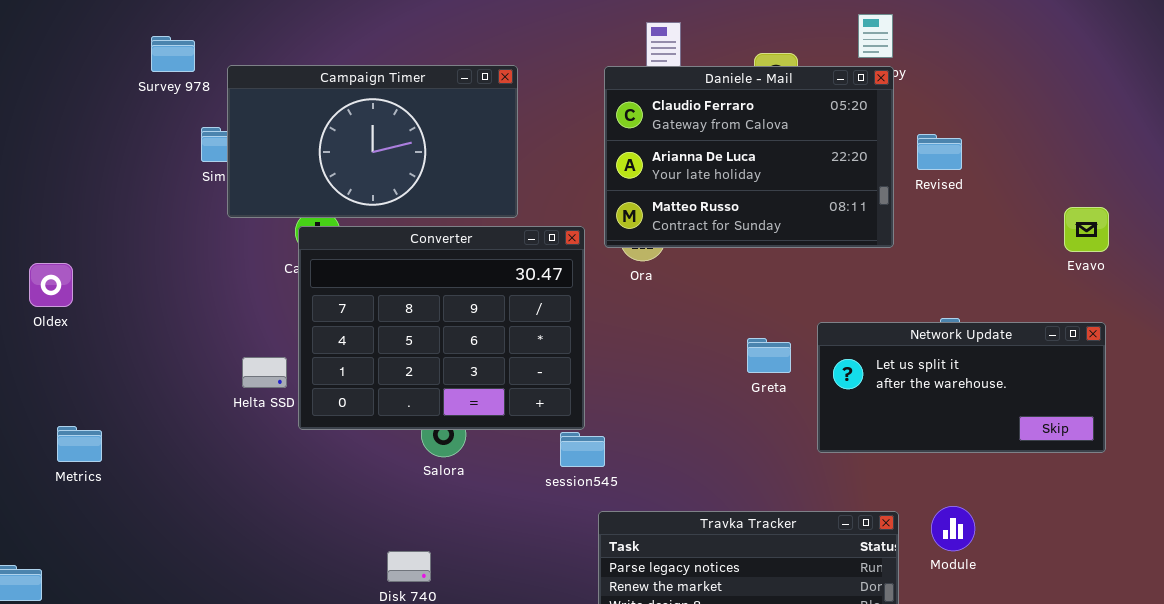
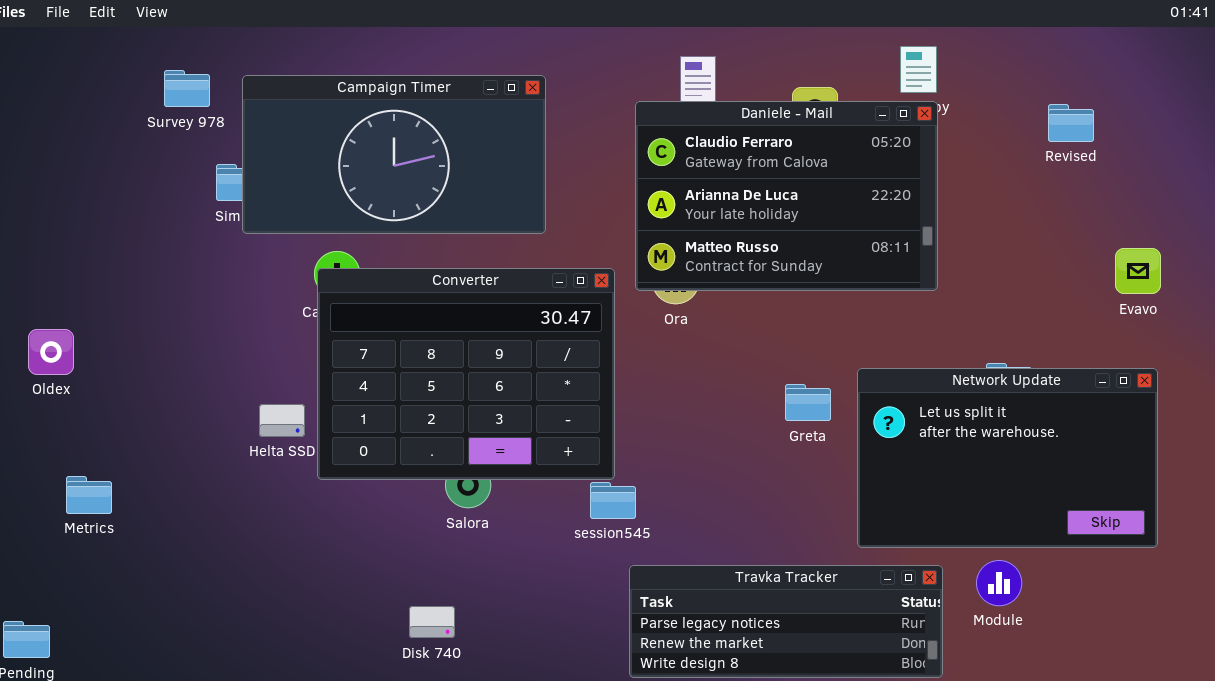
Campaign Timer: [227,65,518,218] -> [242,75,546,234], moved
Revised: [917,134,962,170] -> [1048,104,1094,142], moved
Oldex: [29,263,73,307] -> [28,329,74,375], moved
Network Update: [817,322,1106,453] -> [857,368,1158,548], resized

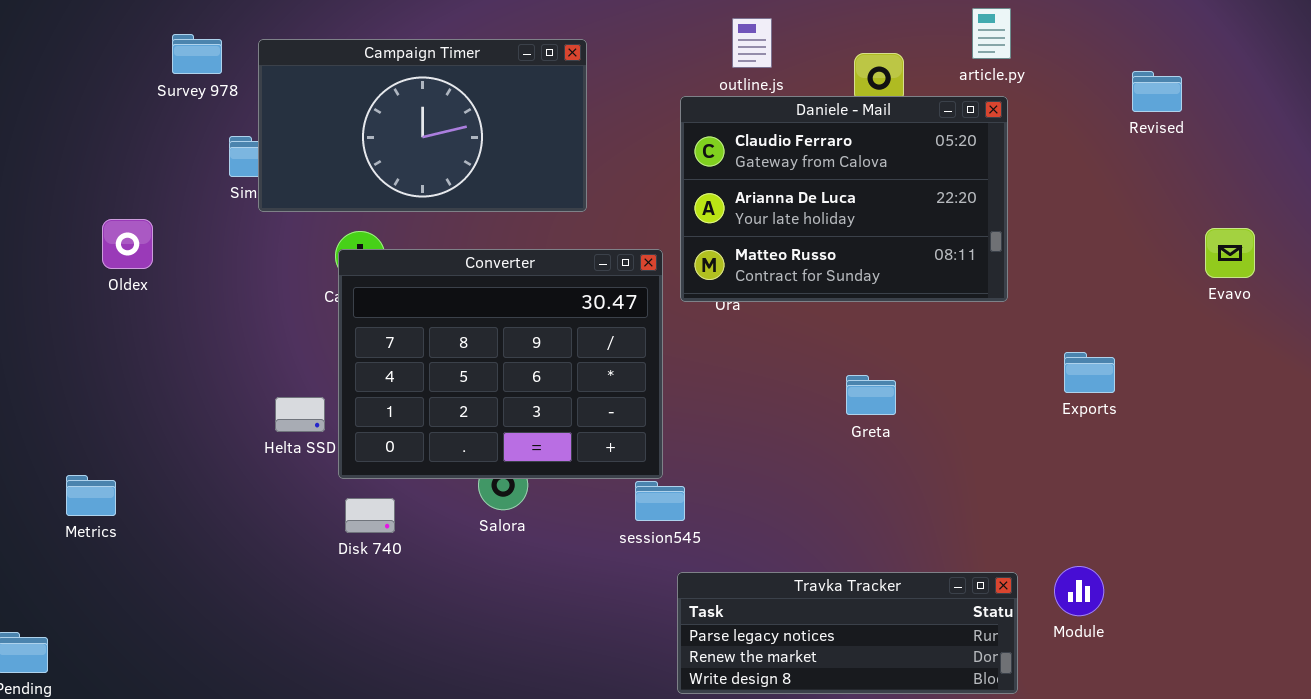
Daniele - Mail: [635,101,938,291] -> [680,96,1008,302], moved
Oldex: [28,329,74,375] -> [102,219,153,269], moved
Network Update: [857,368,1158,548] -> none, closed
Disk 740: [409,606,455,638] -> [345,498,395,533], moved

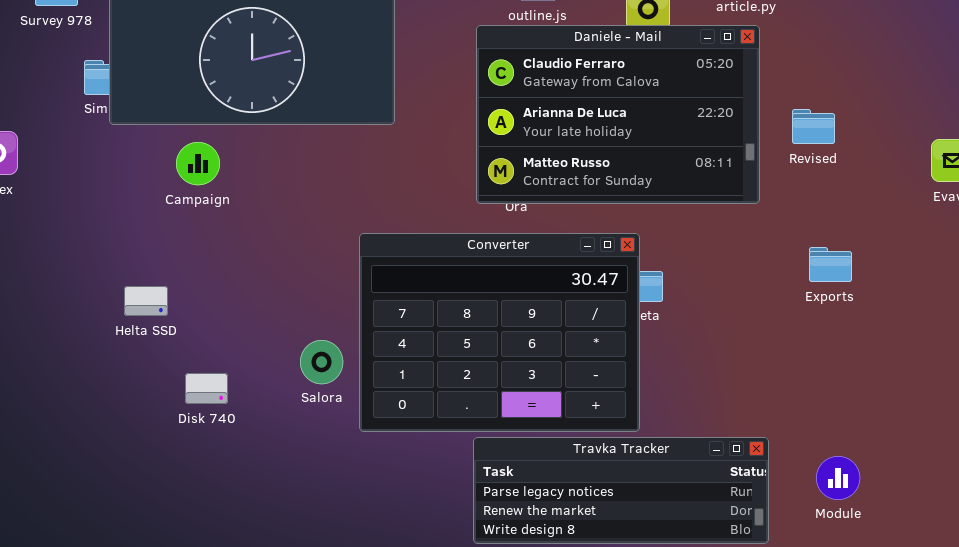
Revised: [1132,71,1182,112] -> [792,109,835,144], moved
Converter: [338,249,663,479] -> [359,233,640,432], moved
Module: [1054,566,1104,616] -> [816,456,860,500], moved

